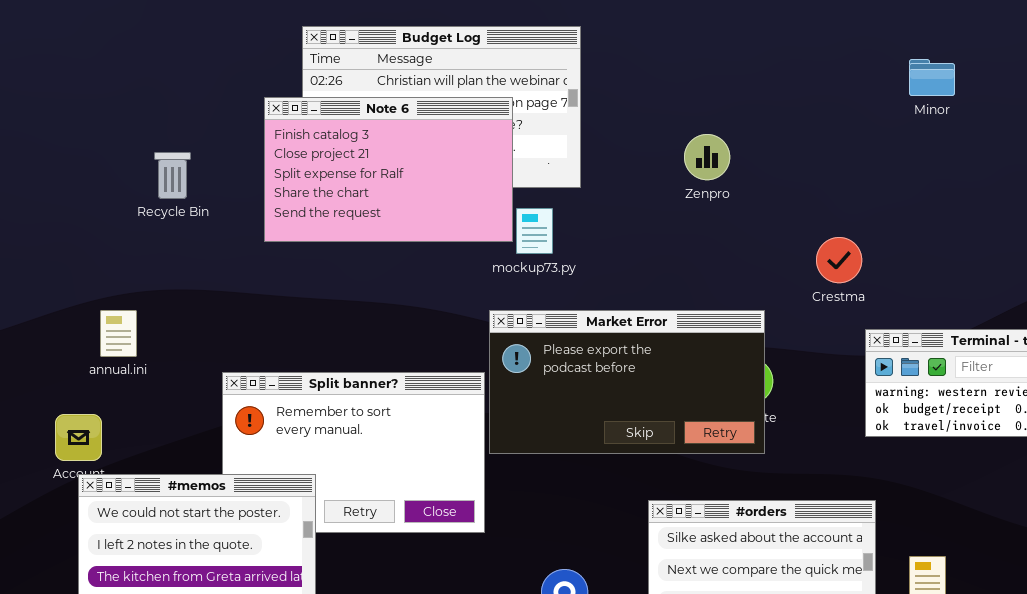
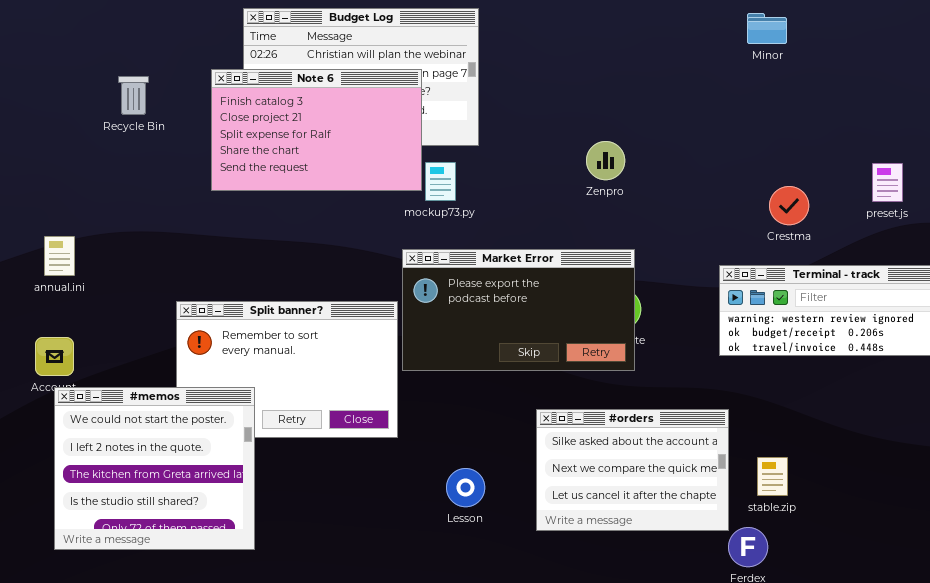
Minor: [909,59,955,96] -> [747,13,787,44], moved
Zenpro: [684,134,730,180] -> [586,141,625,180], moved
Recycle Bin: [154,152,191,199] -> [118,76,149,115], moved
Crestma: [816,237,862,283] -> [769,186,809,225], moved
annual.ini: [100,310,137,357] -> [44,236,75,276], moved

